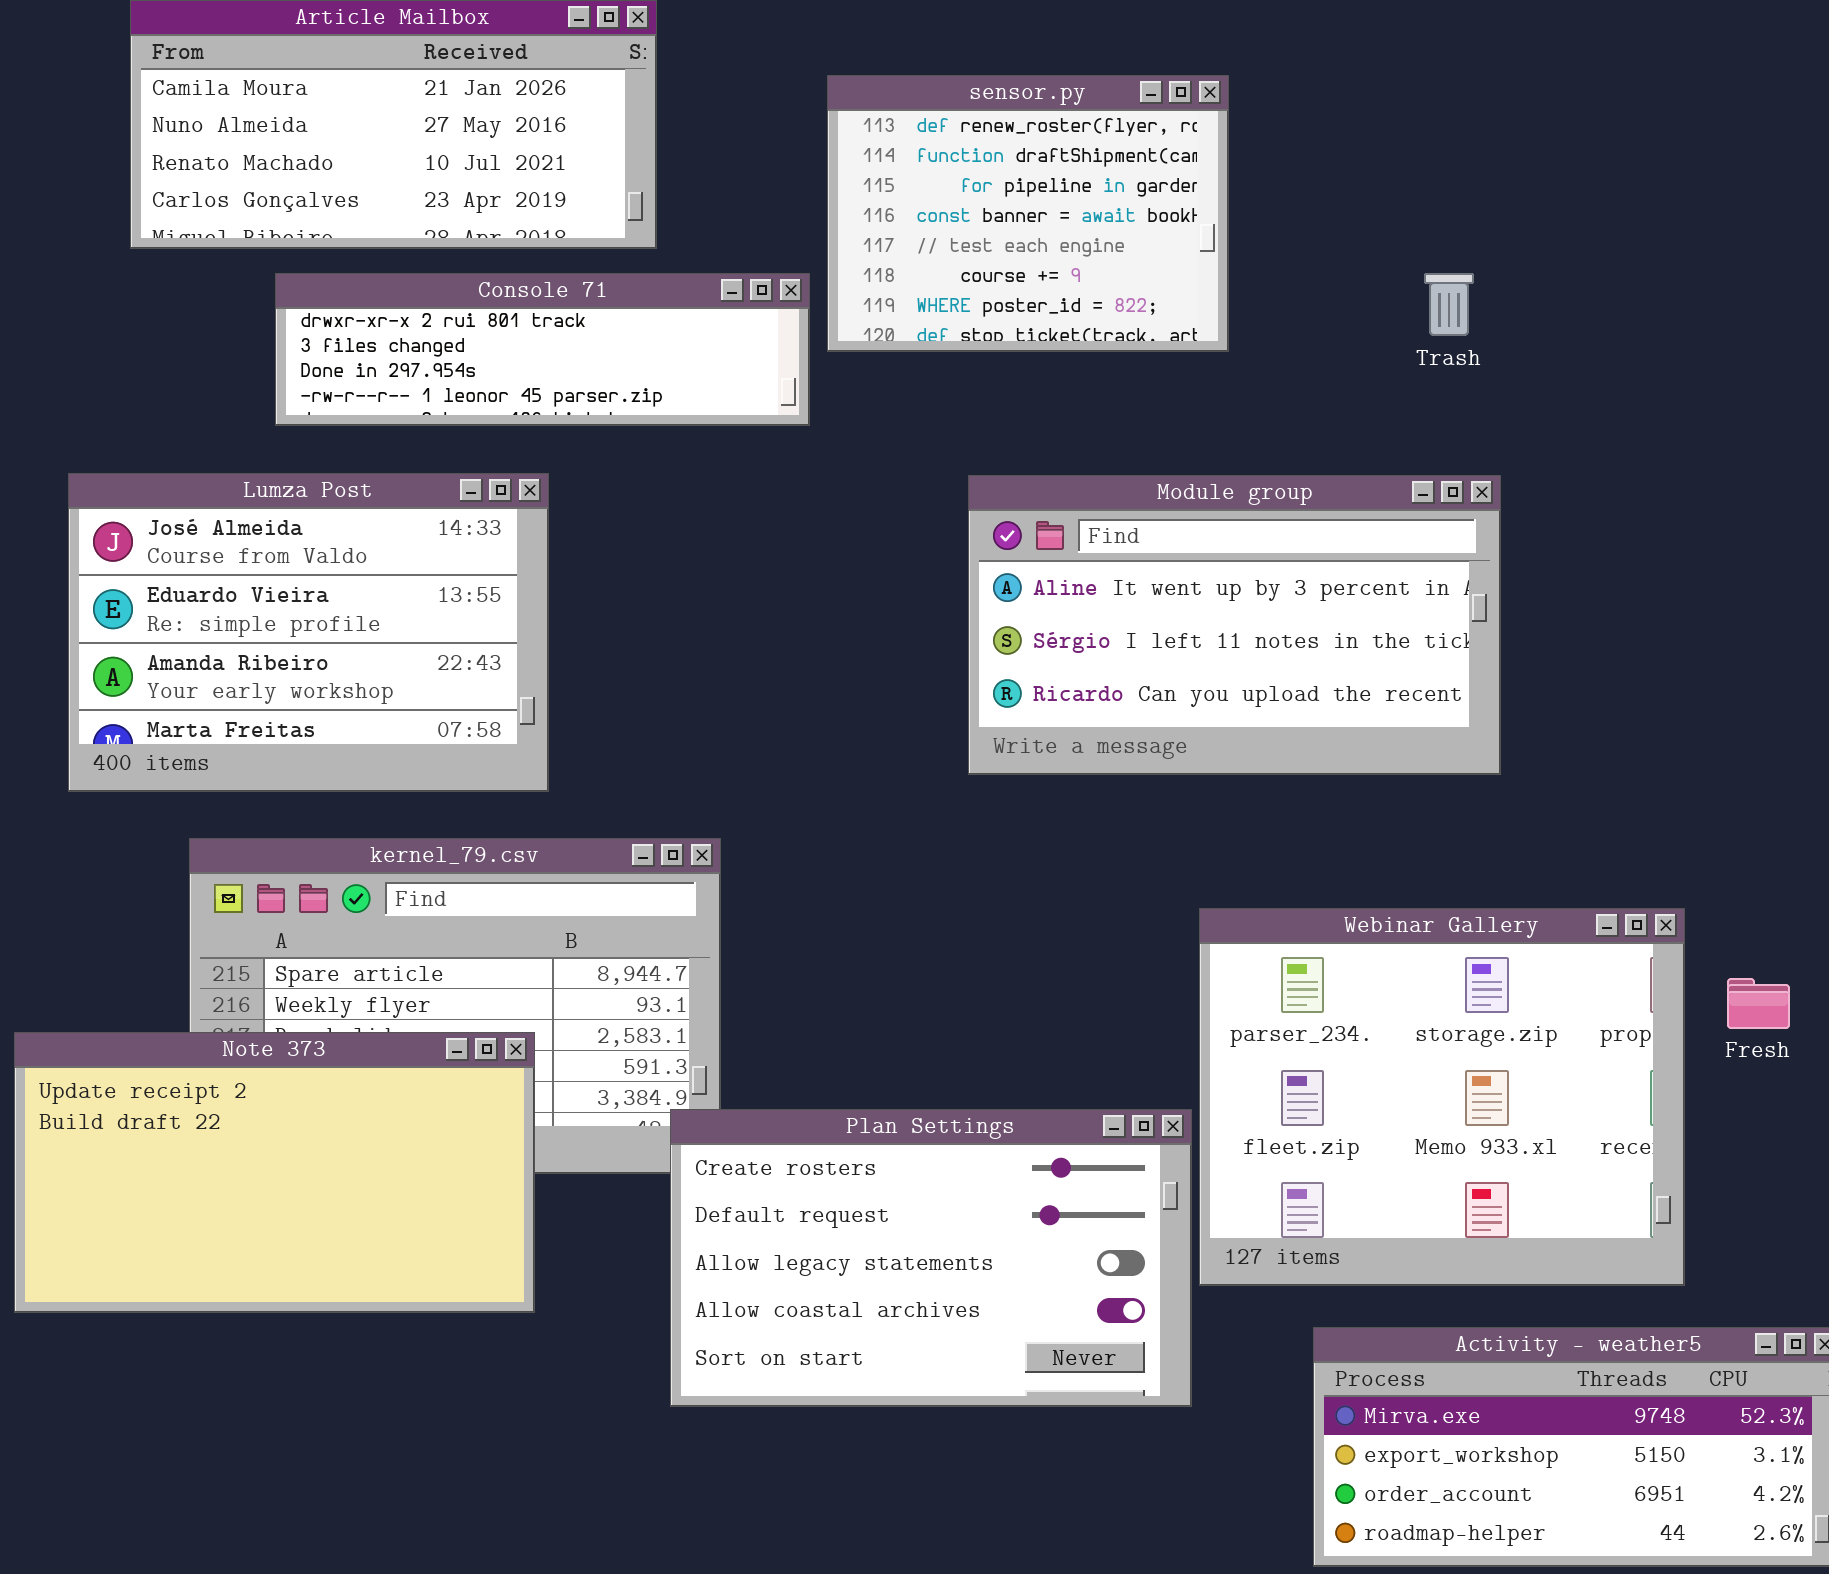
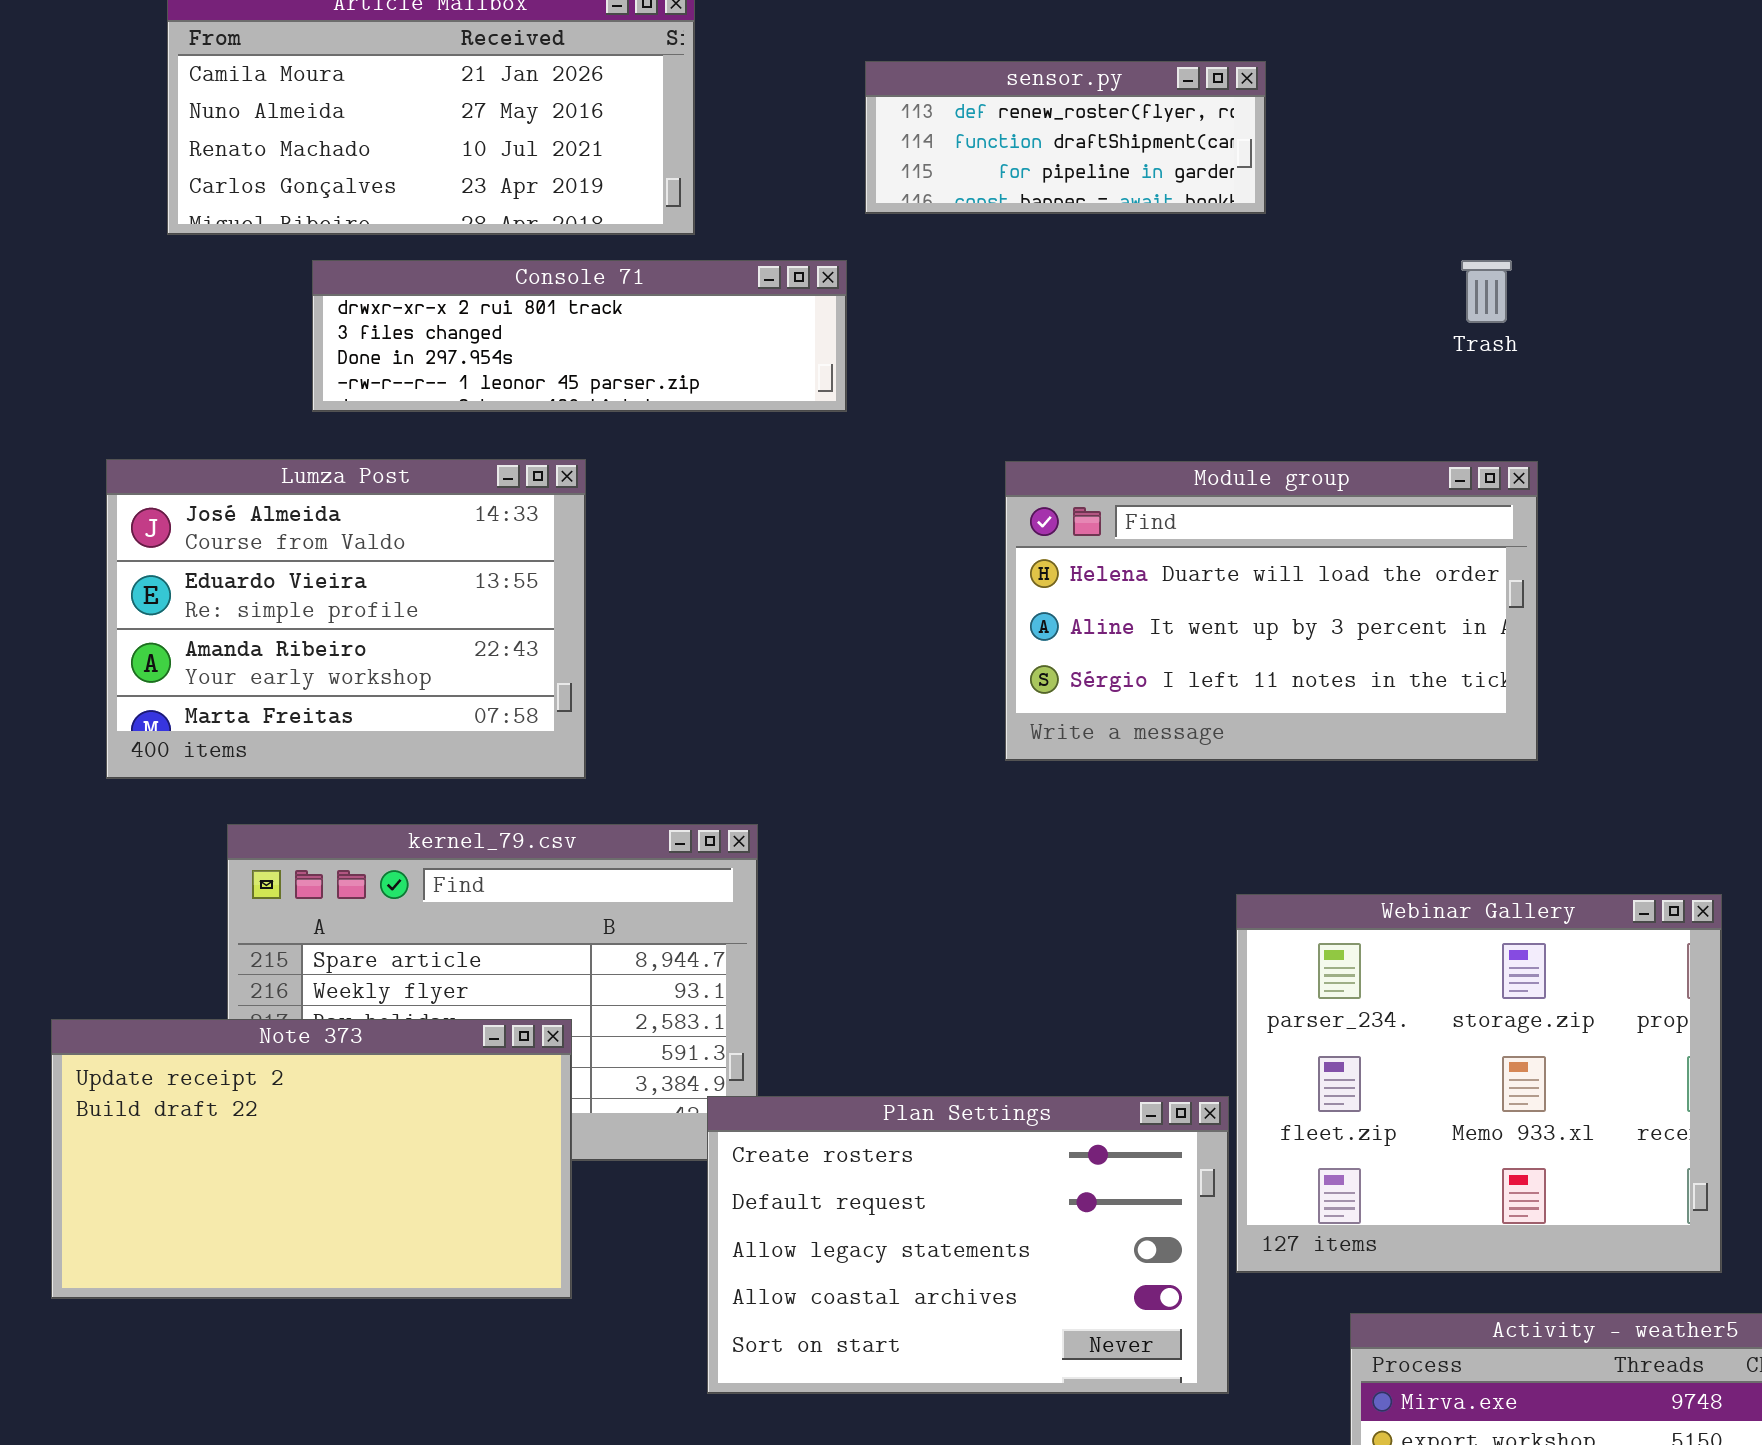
sensor.py: [827,75,1229,352] -> [865,61,1266,214], resized
Module group: [968,475,1501,775] -> [1005,461,1538,761], scrolled up 1 row

